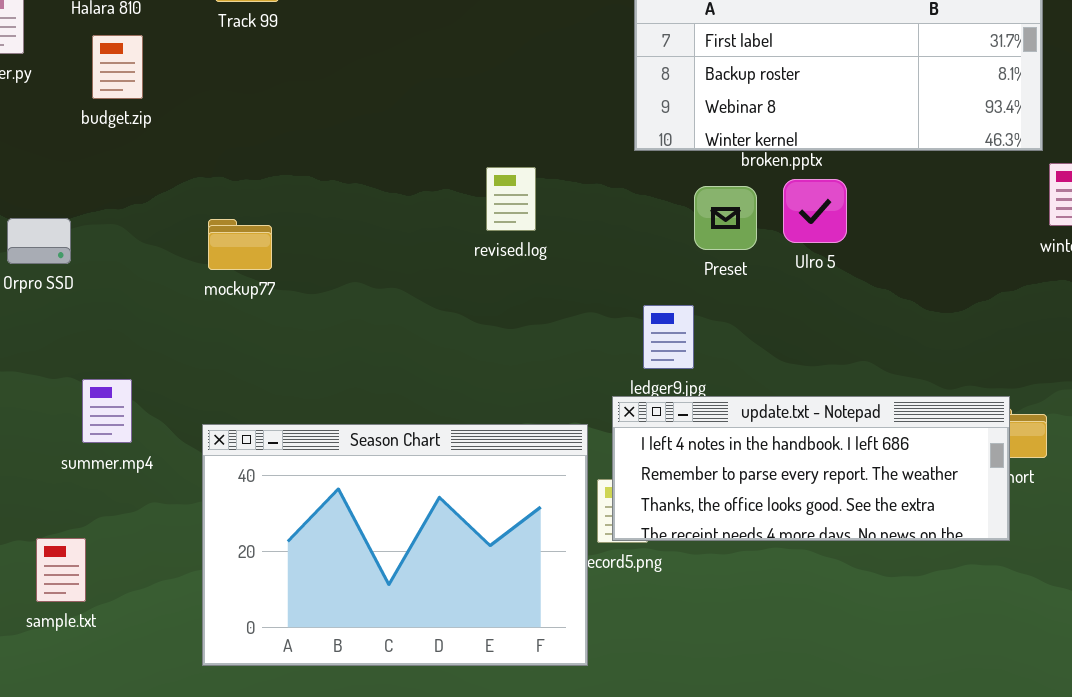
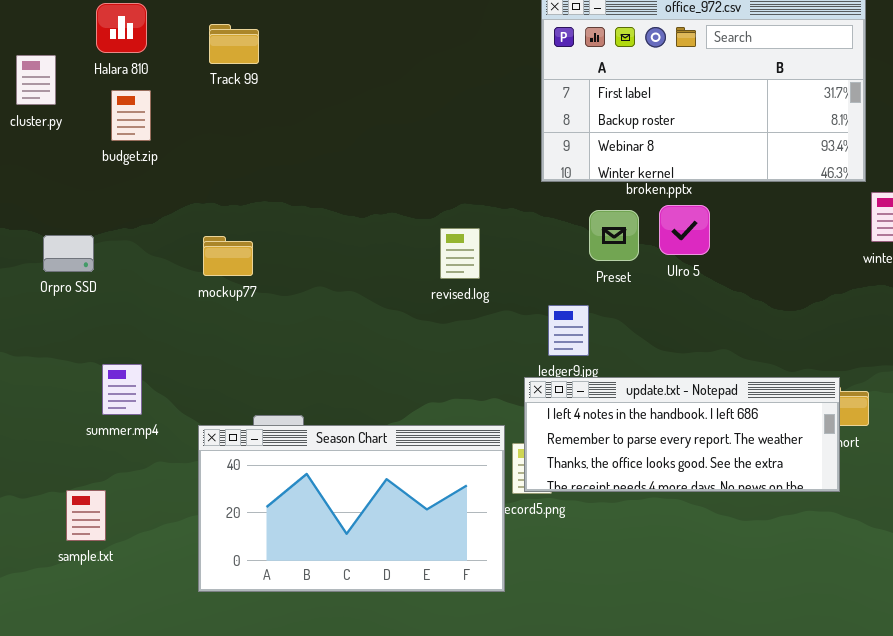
revised.log: [486,167,536,231] -> [440,228,480,279], moved
Season Chart: [202,424,588,666] -> [198,425,505,592], resized

